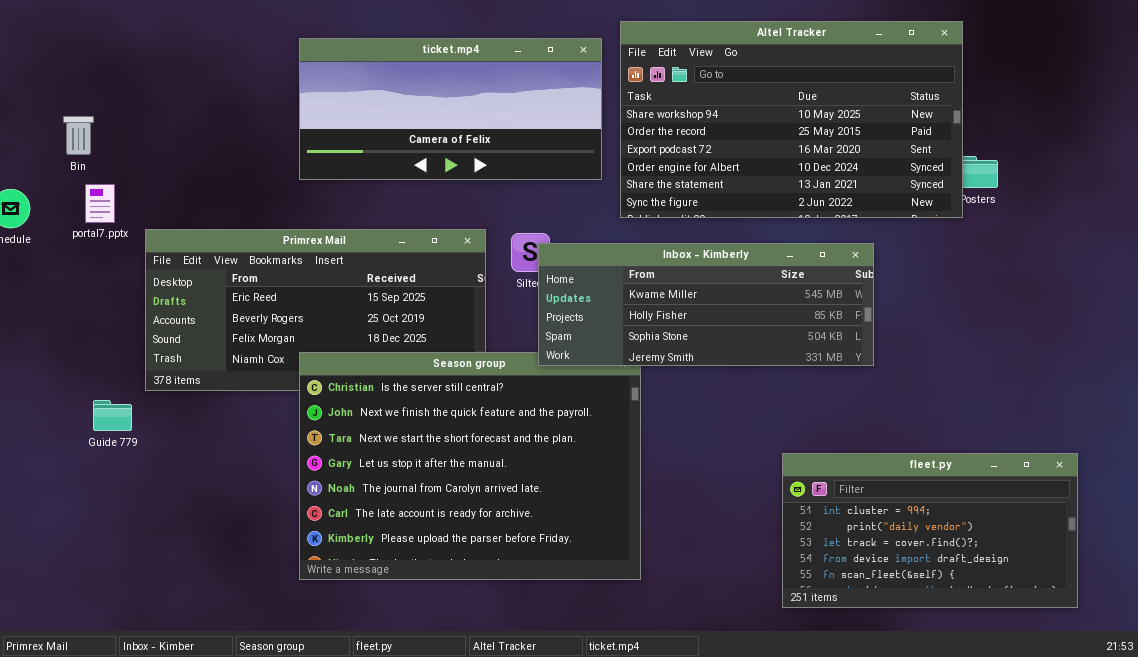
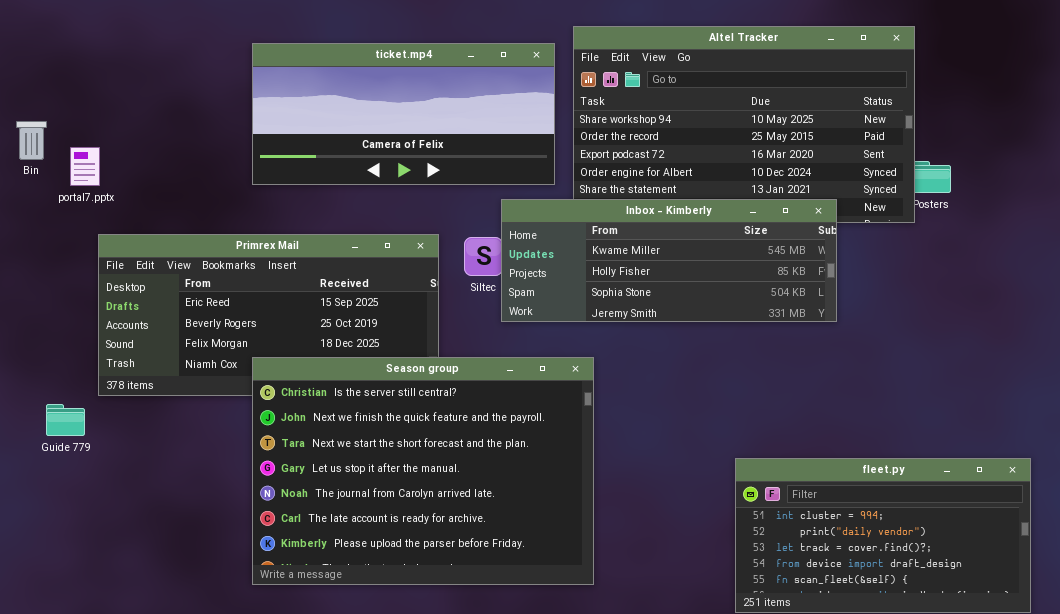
portal7.pptx: [85,184,115,223] -> [70,147,100,186], moved
Inbox - Kimberly: [538,243,874,366] -> [501,199,837,322], moved

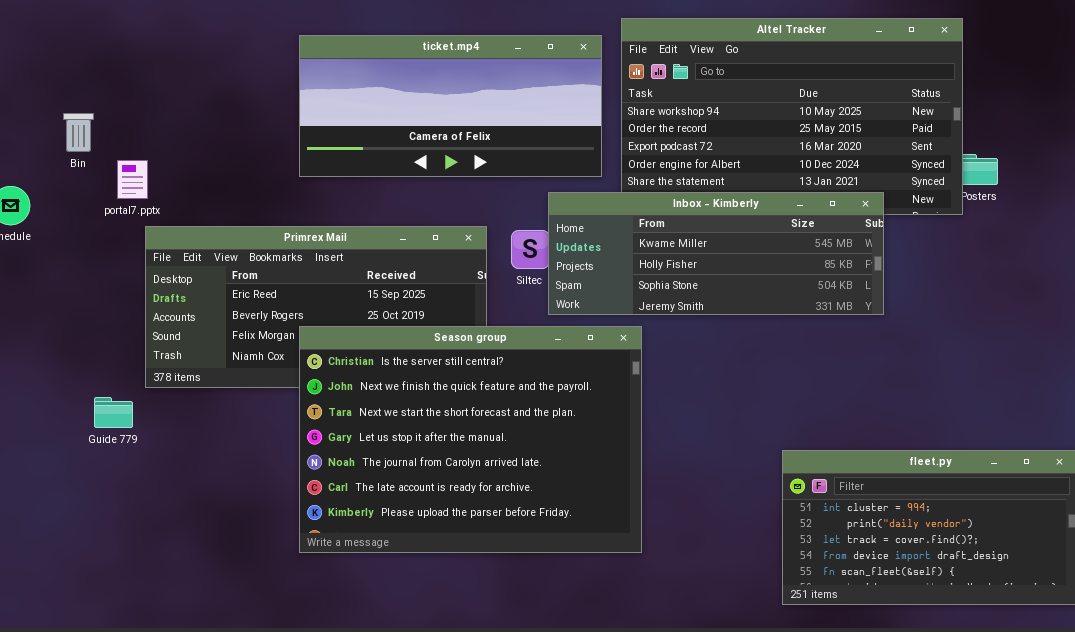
portal7.pptx: [70,147,100,186] -> [117,160,148,199], moved
Season group: [252,357,594,585] -> [299,326,642,553], moved

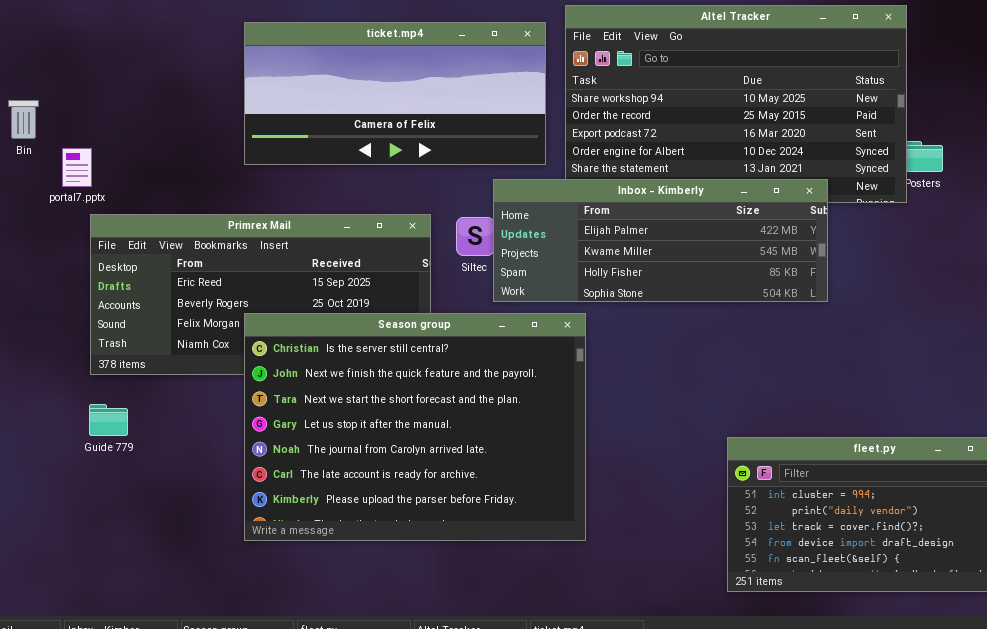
Inbox - Kimberly: [548,192,884,315] -> [493,179,828,302], scrolled up 1 row
Guide 779: [94,397,133,428] -> [89,404,128,436], moved

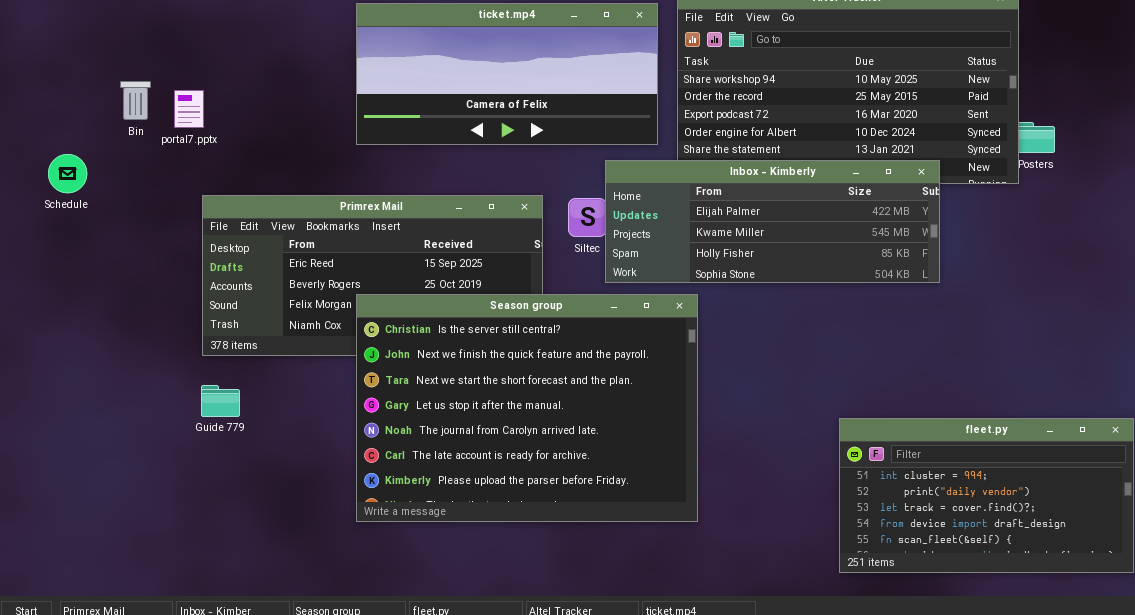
portal7.pptx: [62,148,92,187] -> [174,90,204,128], moved

